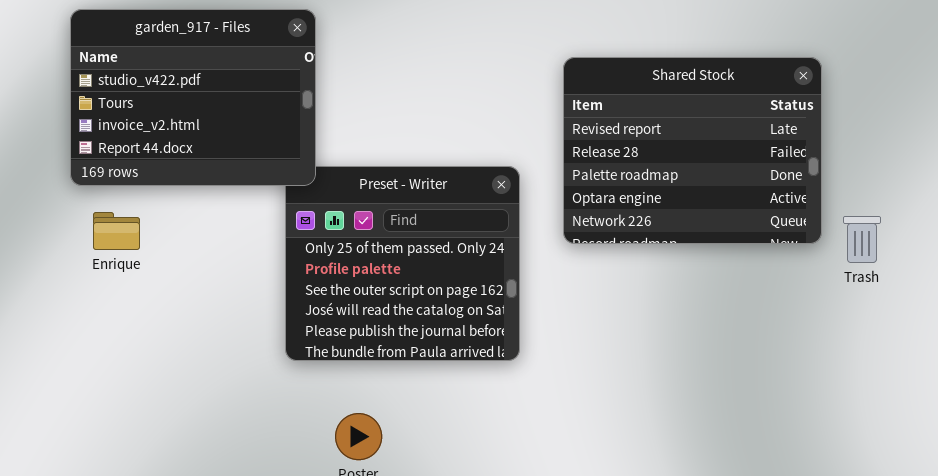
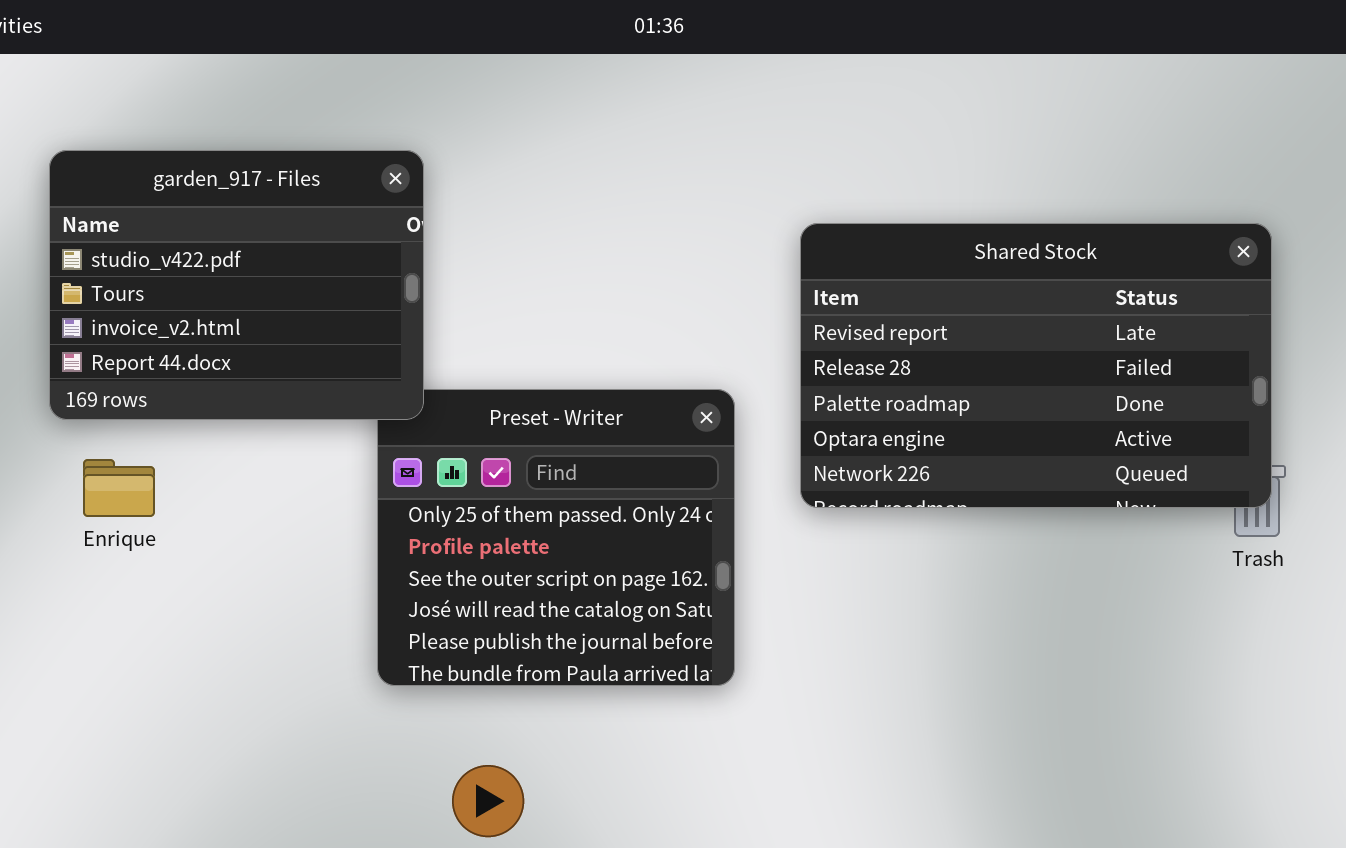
Shared Stock: [563,57,822,244] -> [800,223,1272,508], resized

